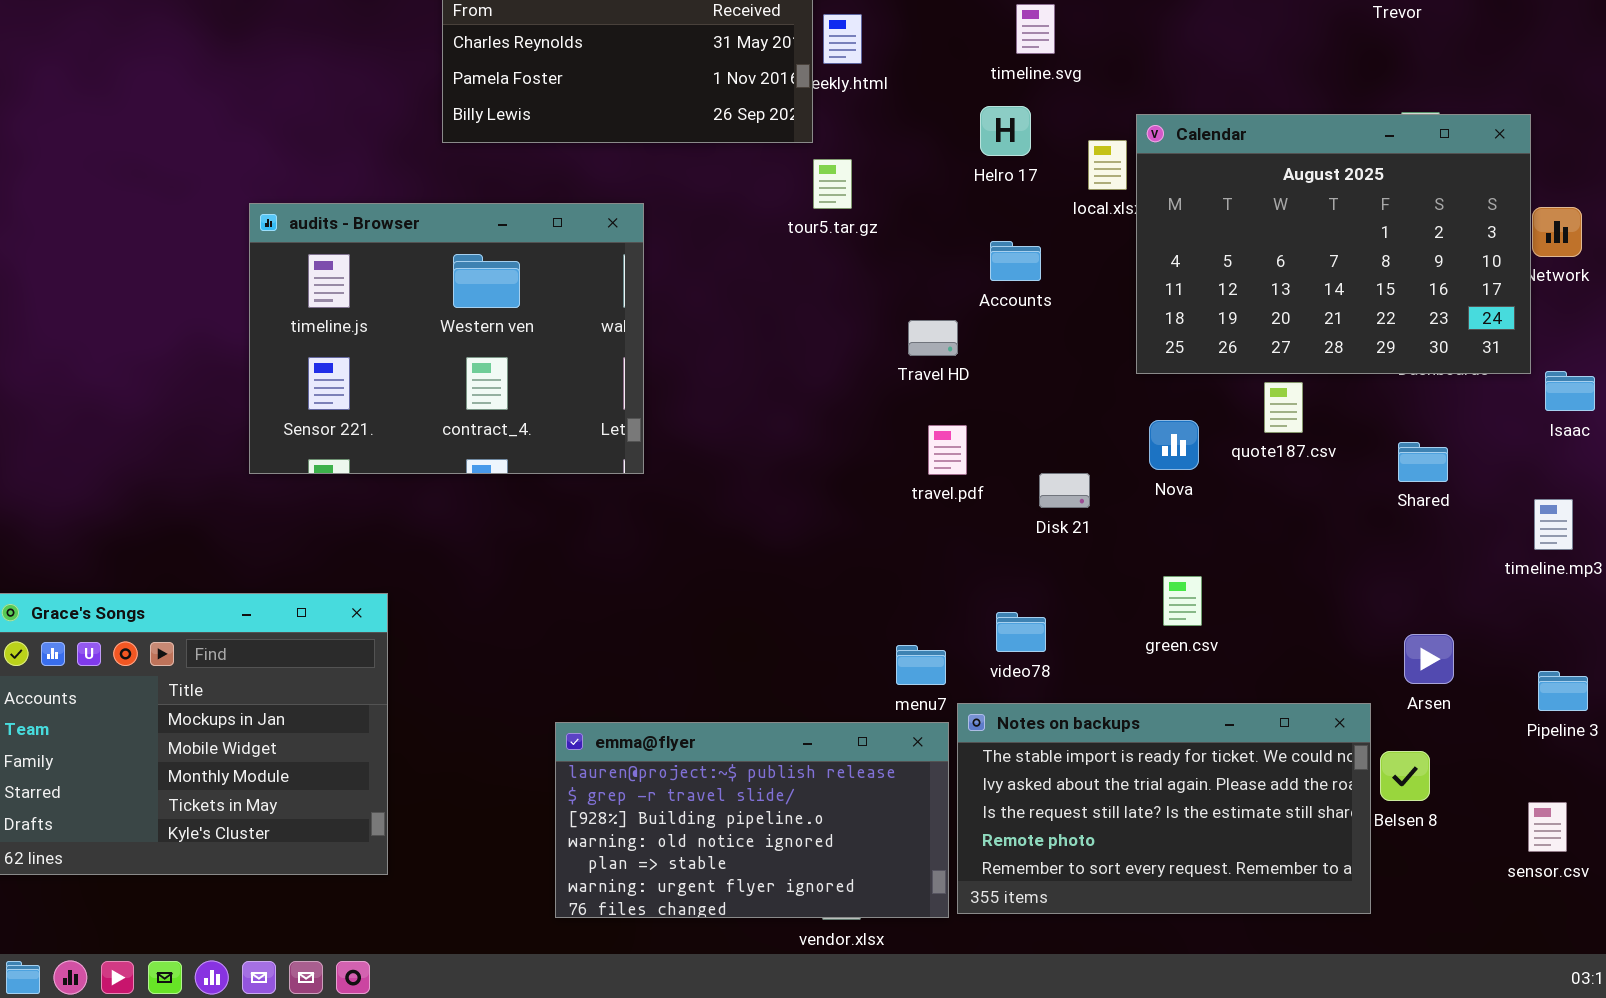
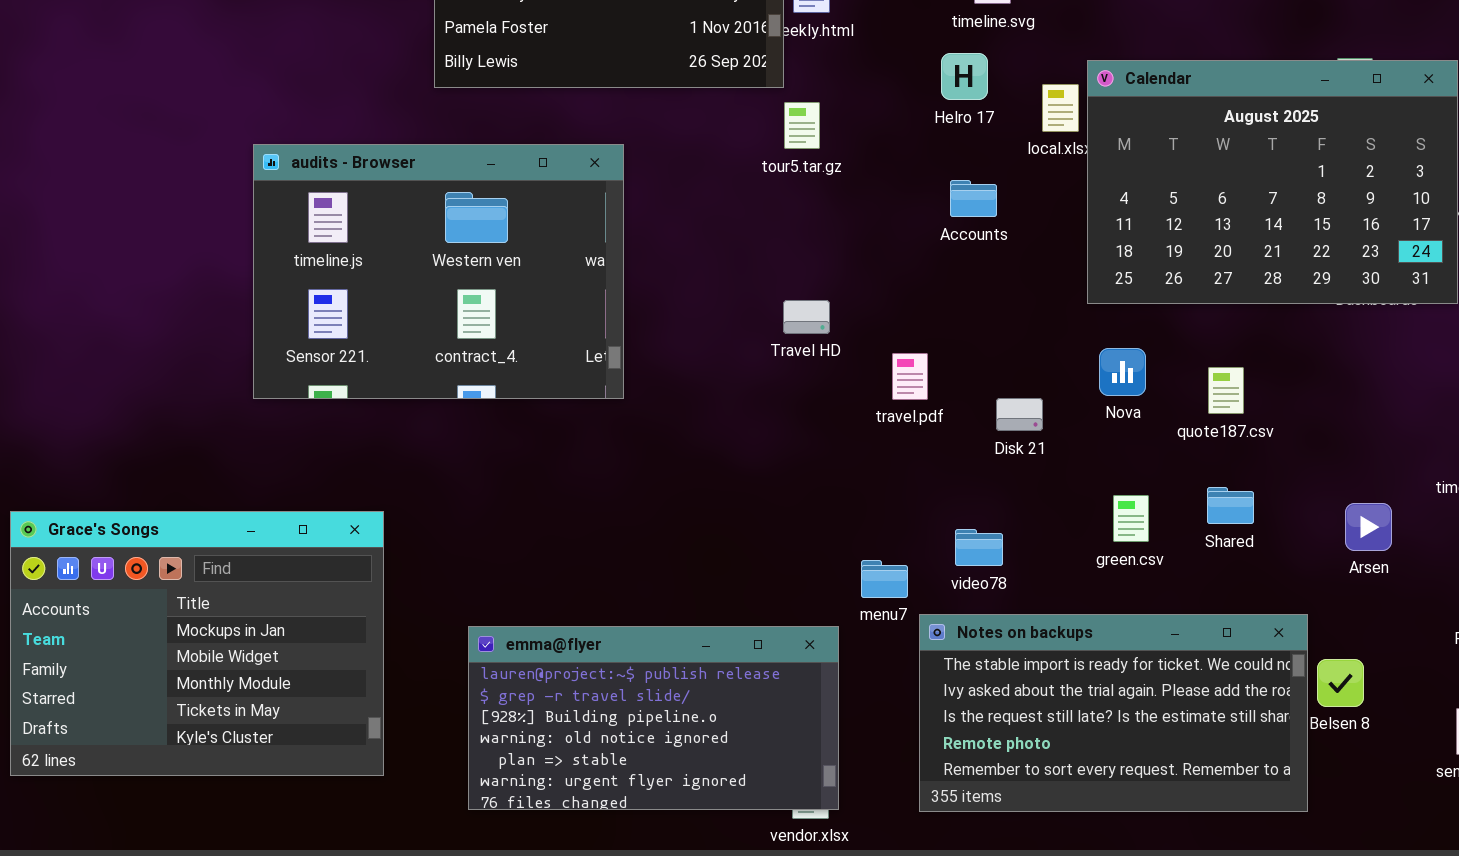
Travel HD: [908,320,958,356] -> [783,300,830,334], moved
quote187.csv: [1264,382,1303,433] -> [1208,367,1244,414], moved
Shared: [1398,442,1448,482] -> [1207,487,1254,524], moved
Arsen: [1404,634,1454,684] -> [1345,503,1392,551], moved
emma@flyer: [555,722,949,918] -> [468,626,839,810], moved

